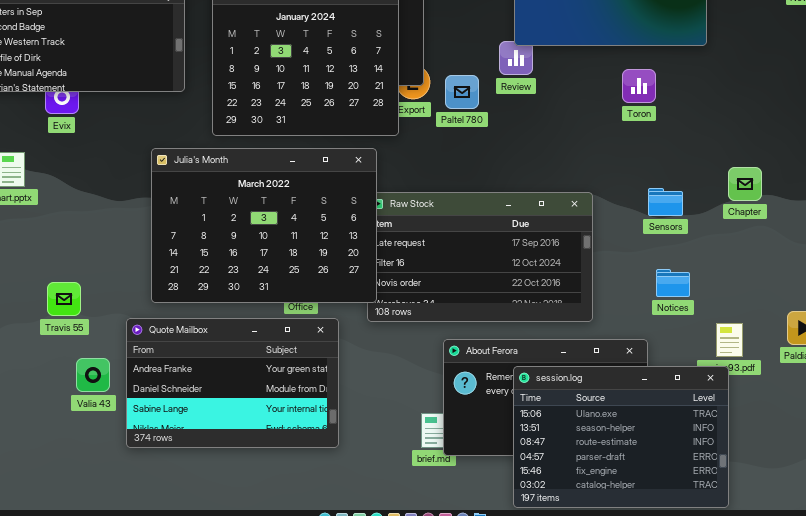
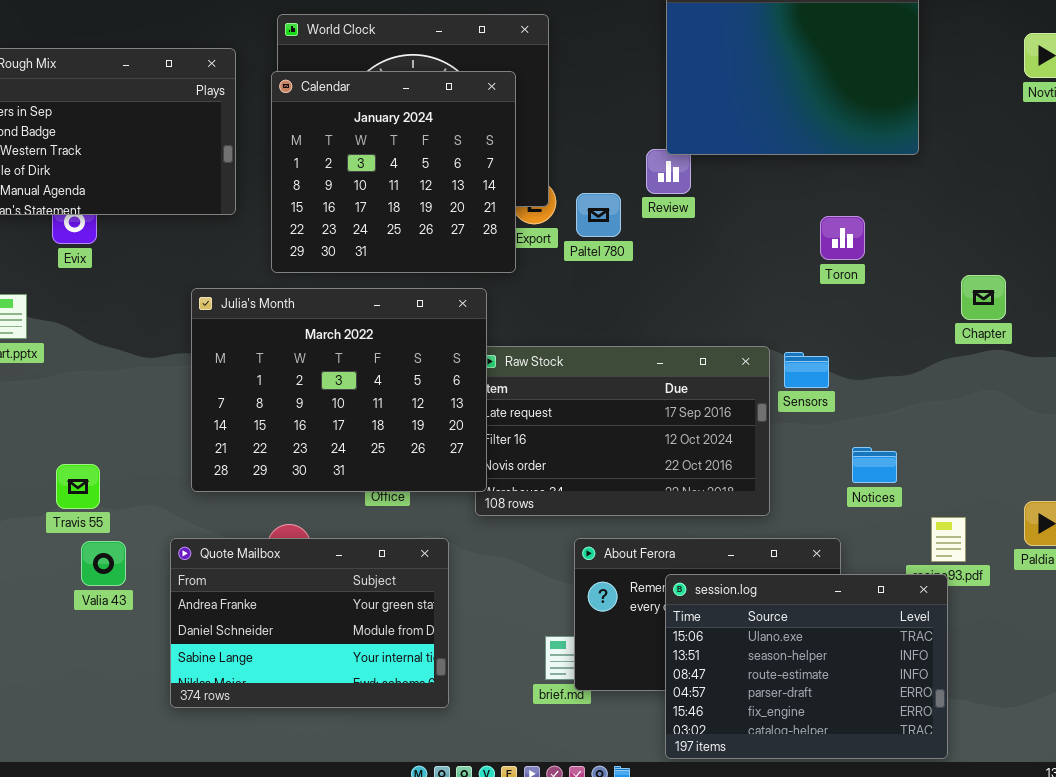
Toron: [622,69,656,103] -> [820,216,865,260], moved
Chapter: [728,167,762,201] -> [961,275,1006,320], moved
Sensors: [648,188,683,216] -> [784,352,829,388], moved
Quote Mailbox: [126,318,339,448] -> [170,538,449,708], moved
Valia 43: [76,358,110,392] -> [81,541,126,586], moved

